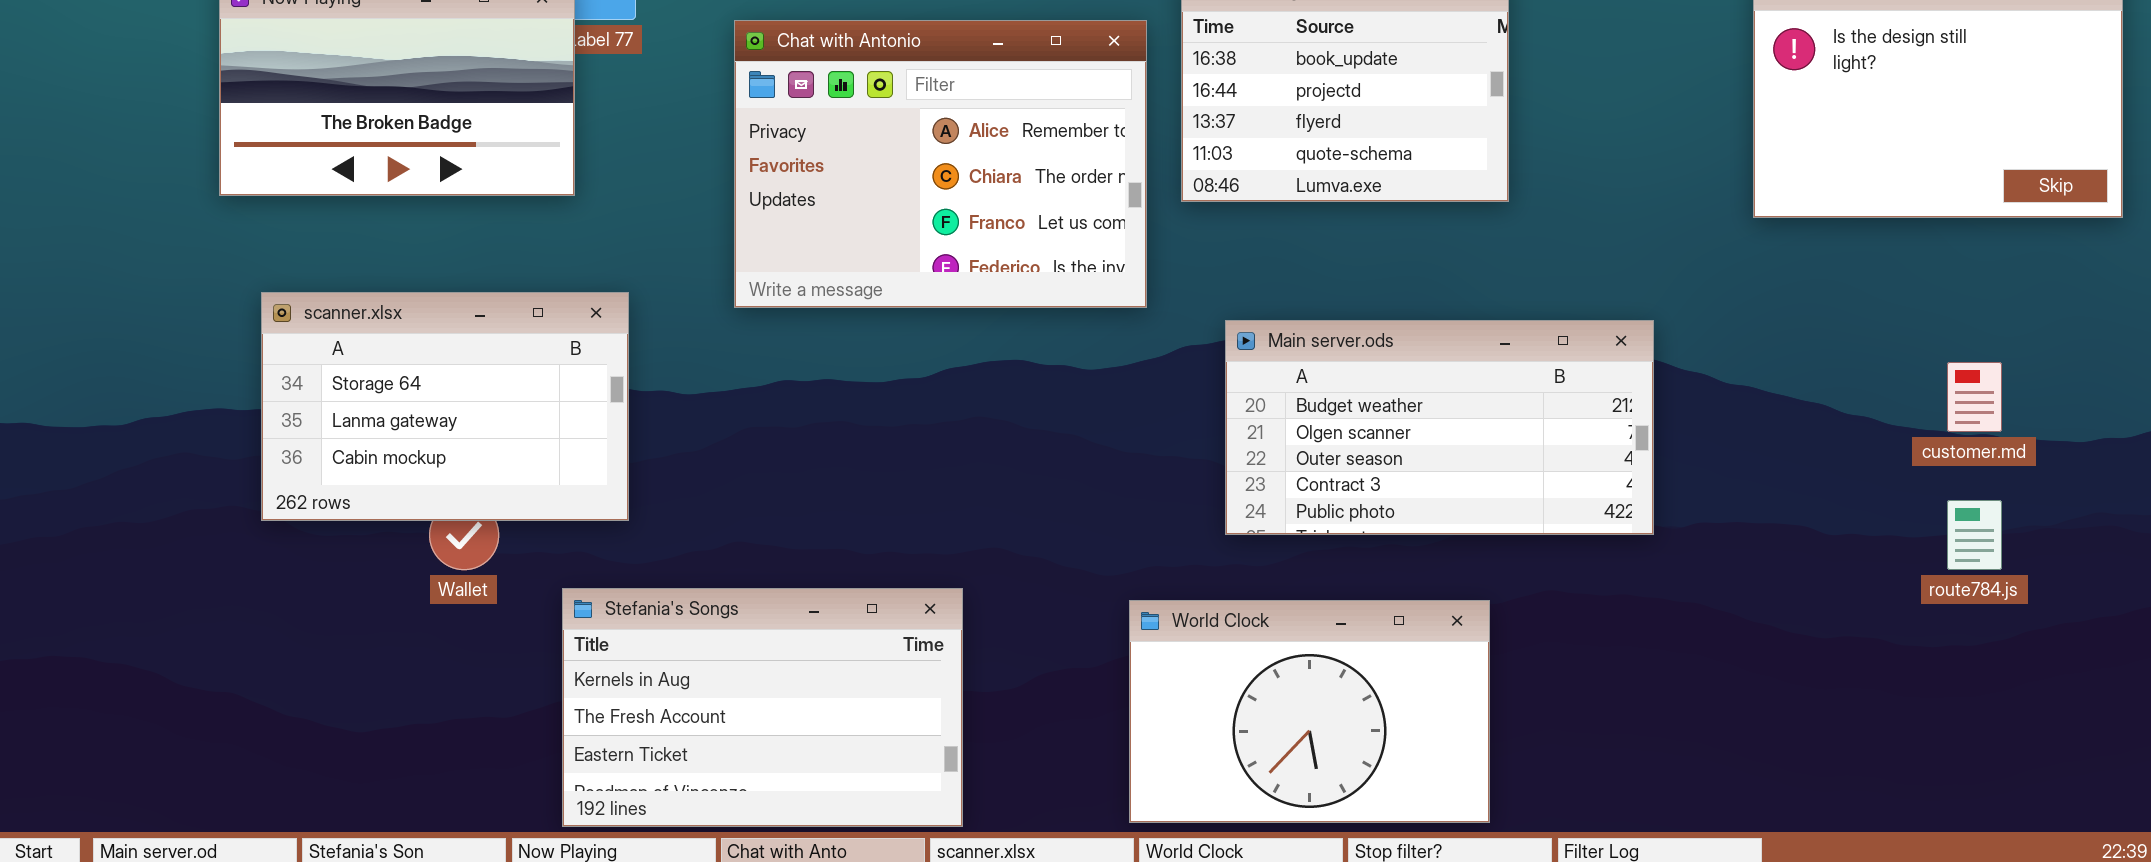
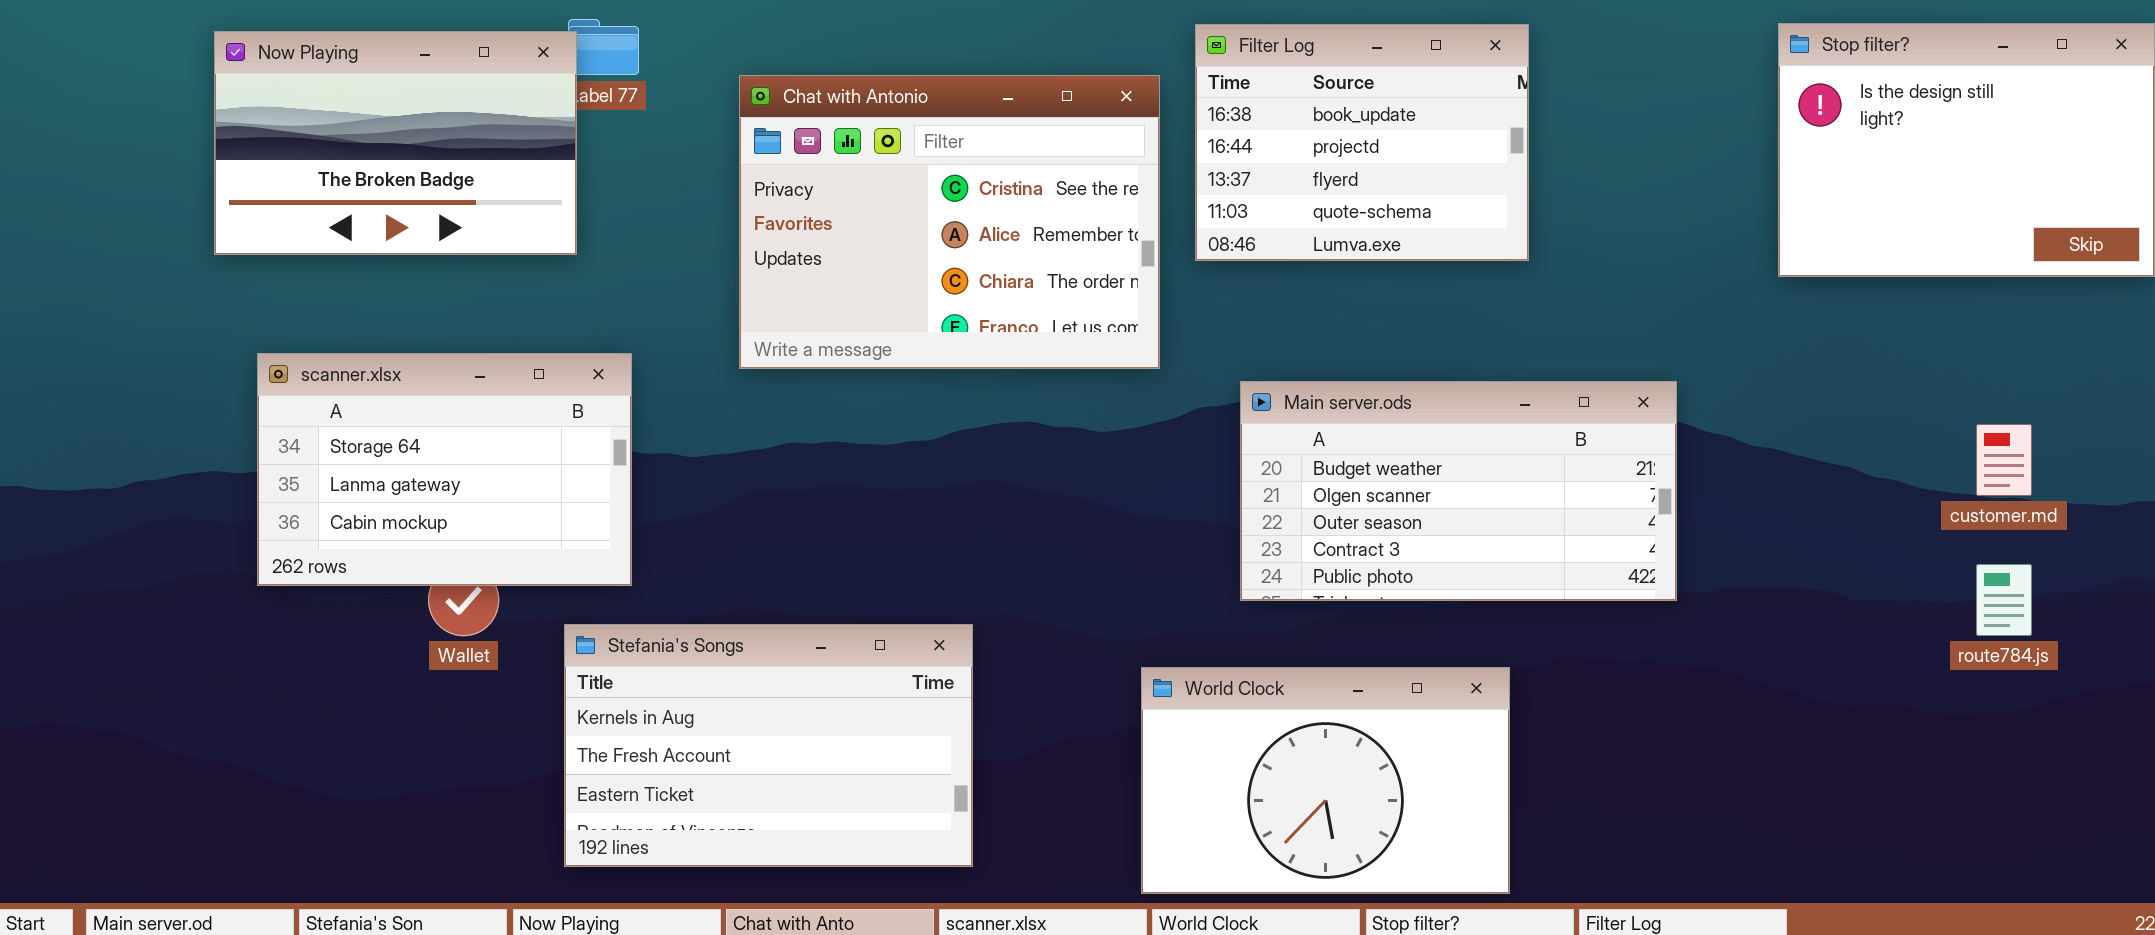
Chat with Antonio: [734,20,1147,308] -> [739,75,1160,369], scrolled up 1 row
Stefania's Songs: [562,588,963,827] -> [564,624,973,867], moved

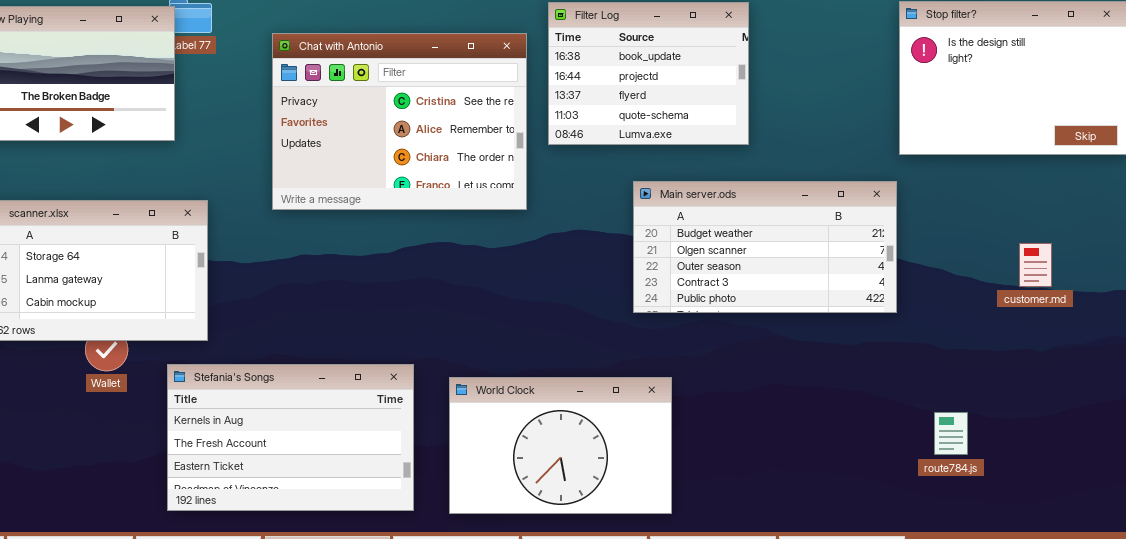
Main server.ods: [1240,381,1677,601] -> [633,181,897,313], moved
route784.js: [1976,564,2032,636] -> [934,412,968,455], moved
World Clock: [1141,667,1510,894] -> [449,377,672,514], moved

